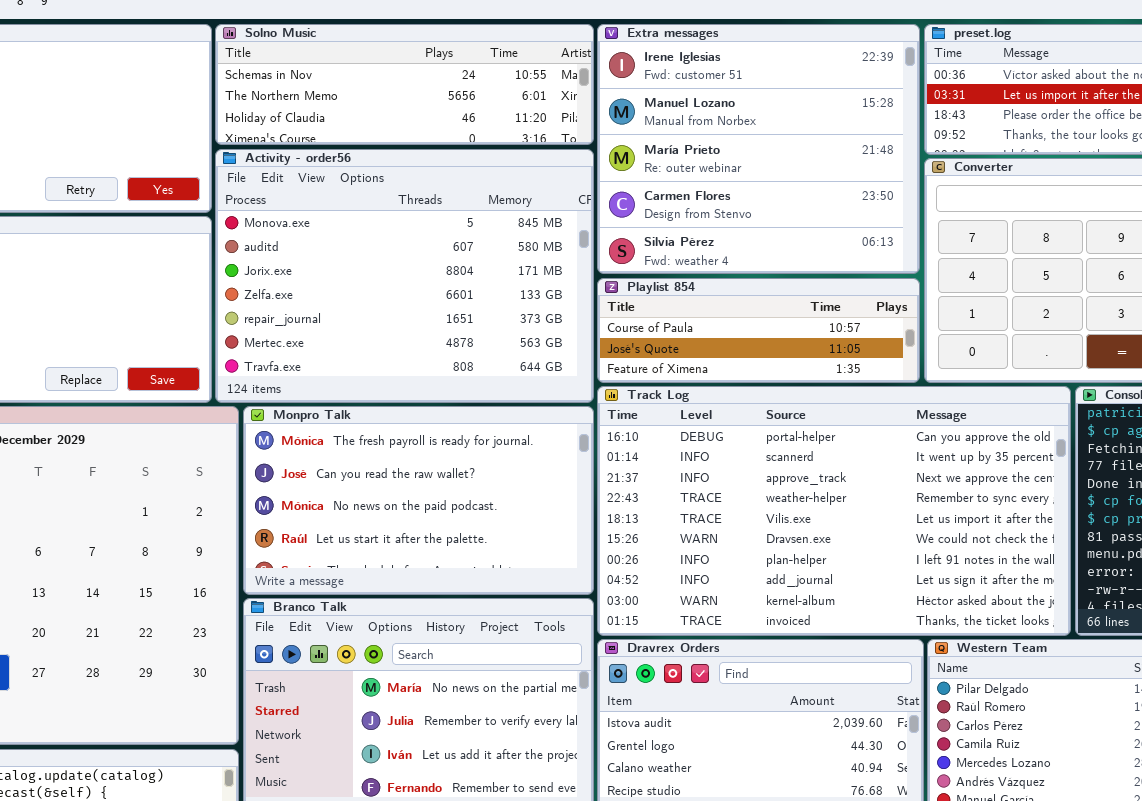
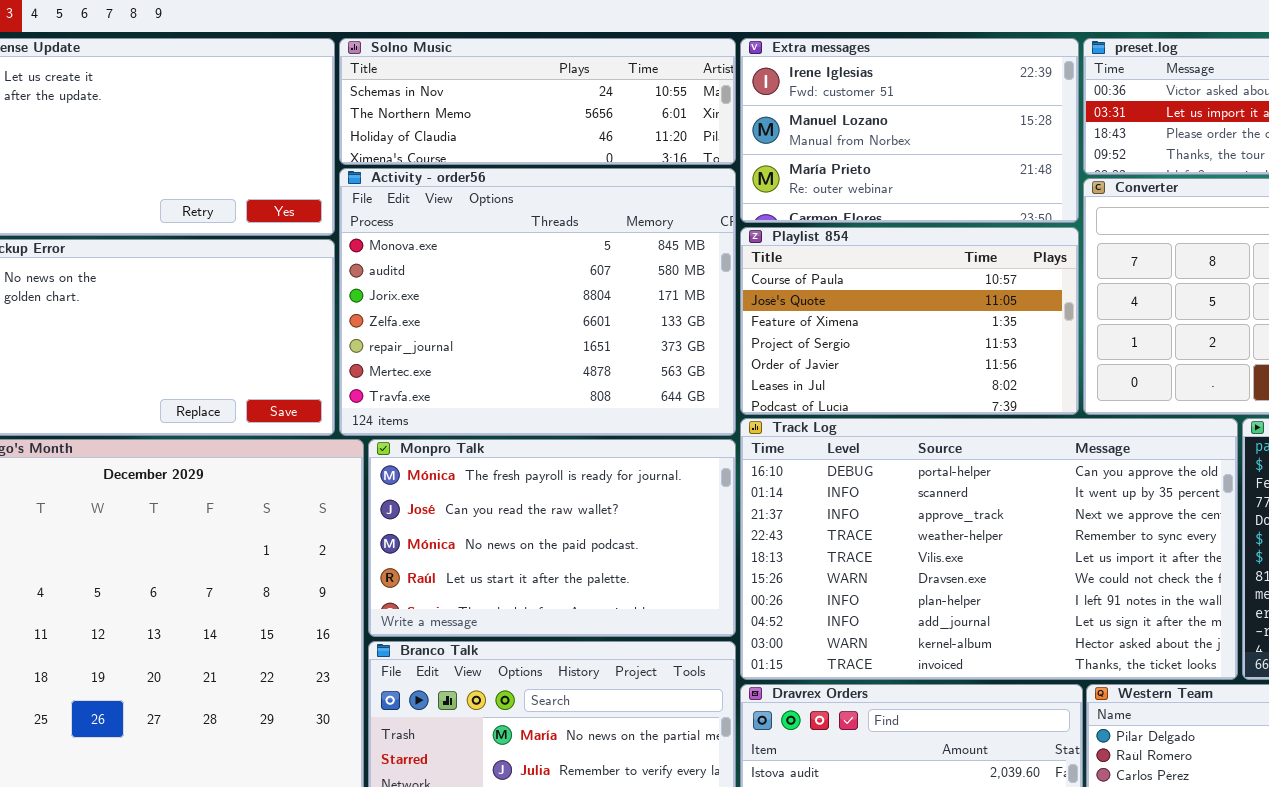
Extra messages: [597,24,920,274] -> [740,38,1079,223], resized
Playlist 854: [597,278,920,383] -> [740,227,1079,415], resized

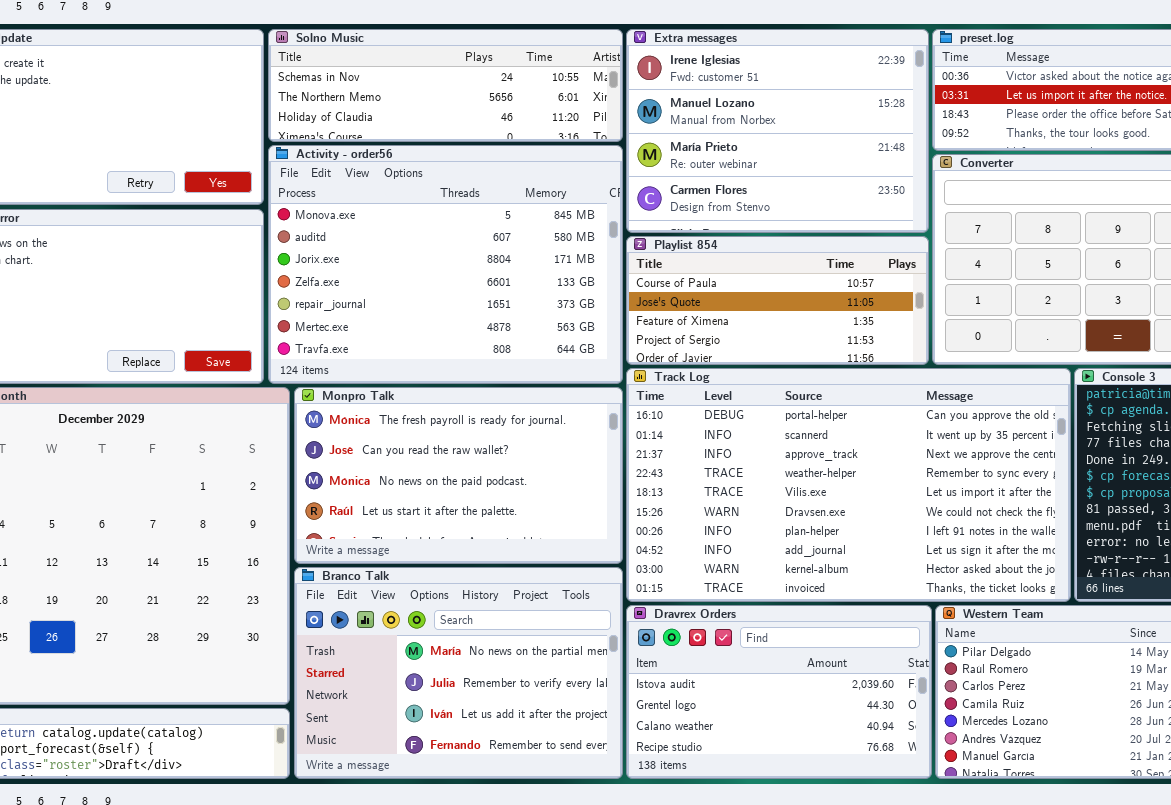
Extra messages: [740,38,1079,223] -> [626,29,929,233], resized
Playlist 854: [740,227,1079,415] -> [626,236,929,365], resized

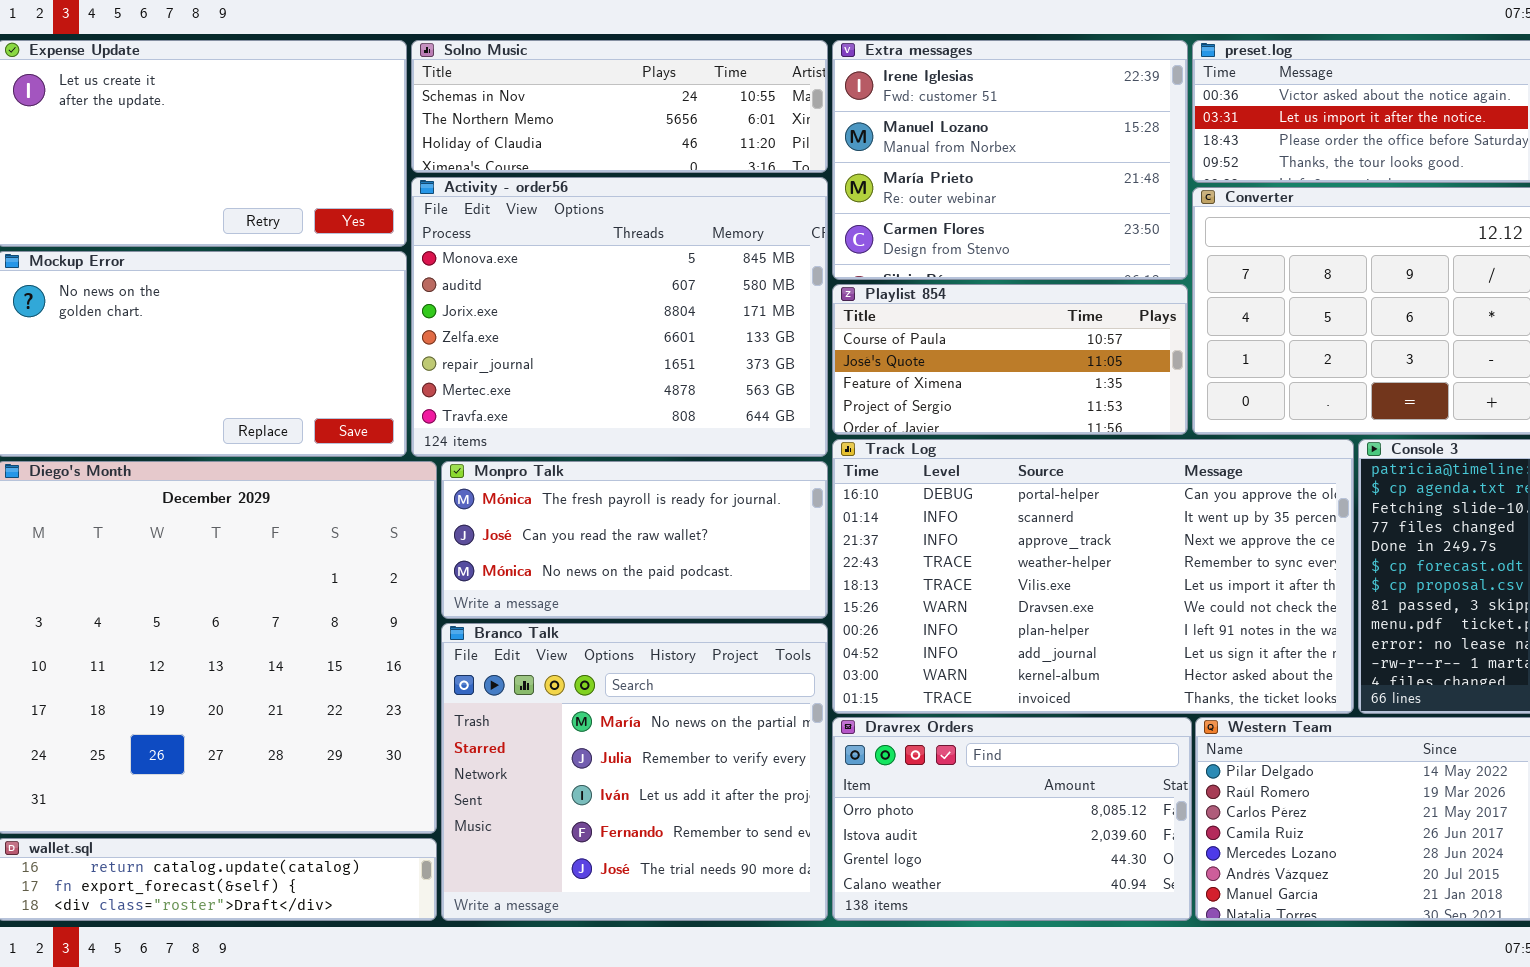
Monpro Talk: [294,387,623,564] -> [441,461,828,619], resized
Branco Talk: [294,567,623,779] -> [441,623,828,921], resized
Dravrex Orders: [626,605,932,779] -> [832,717,1192,921], scrolled up 1 row

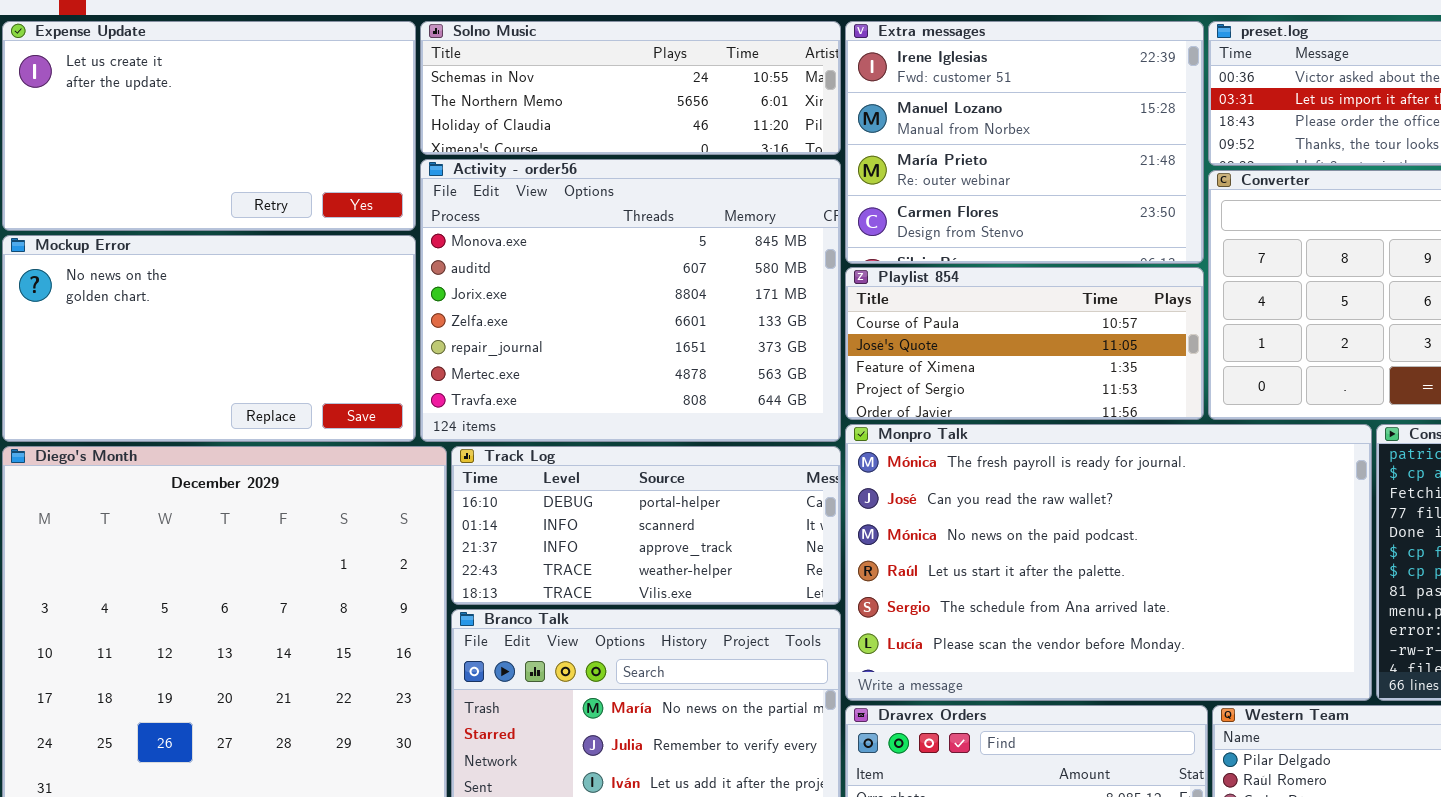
Track Log: [832,439,1354,714] -> [451,446,841,605], moved, resized
Monpro Talk: [441,461,828,619] -> [845,424,1372,701], moved, resized

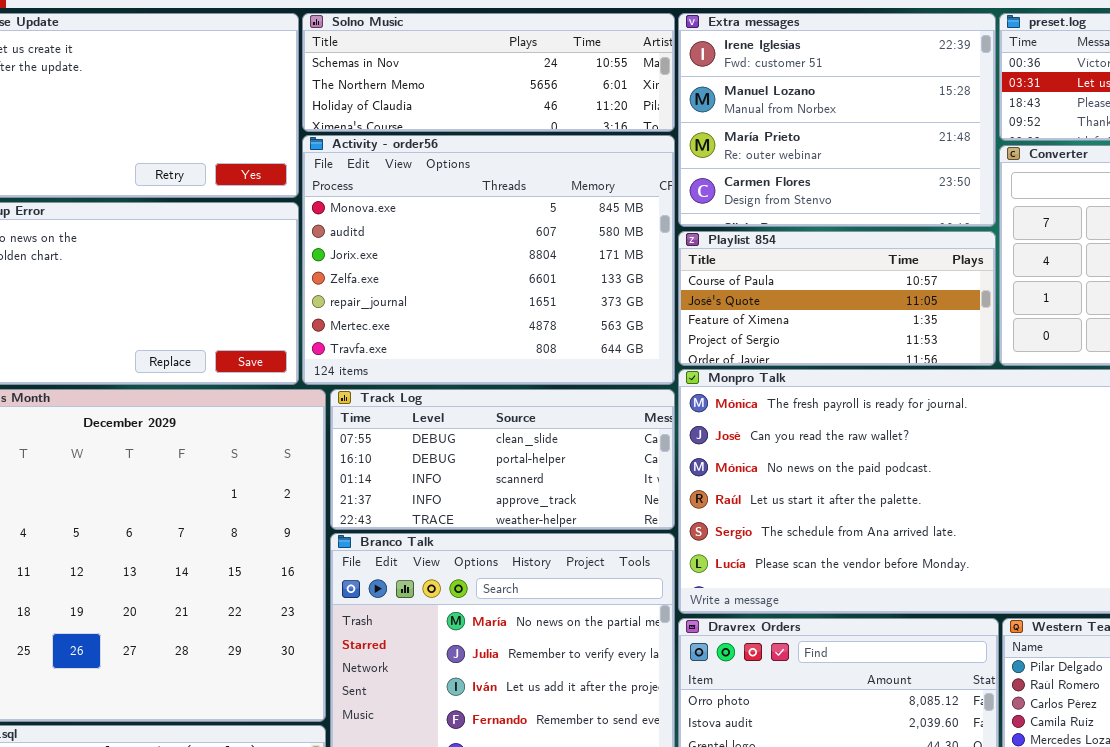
Track Log: [451,446,841,605] -> [330,389,675,530], scrolled up 1 row

